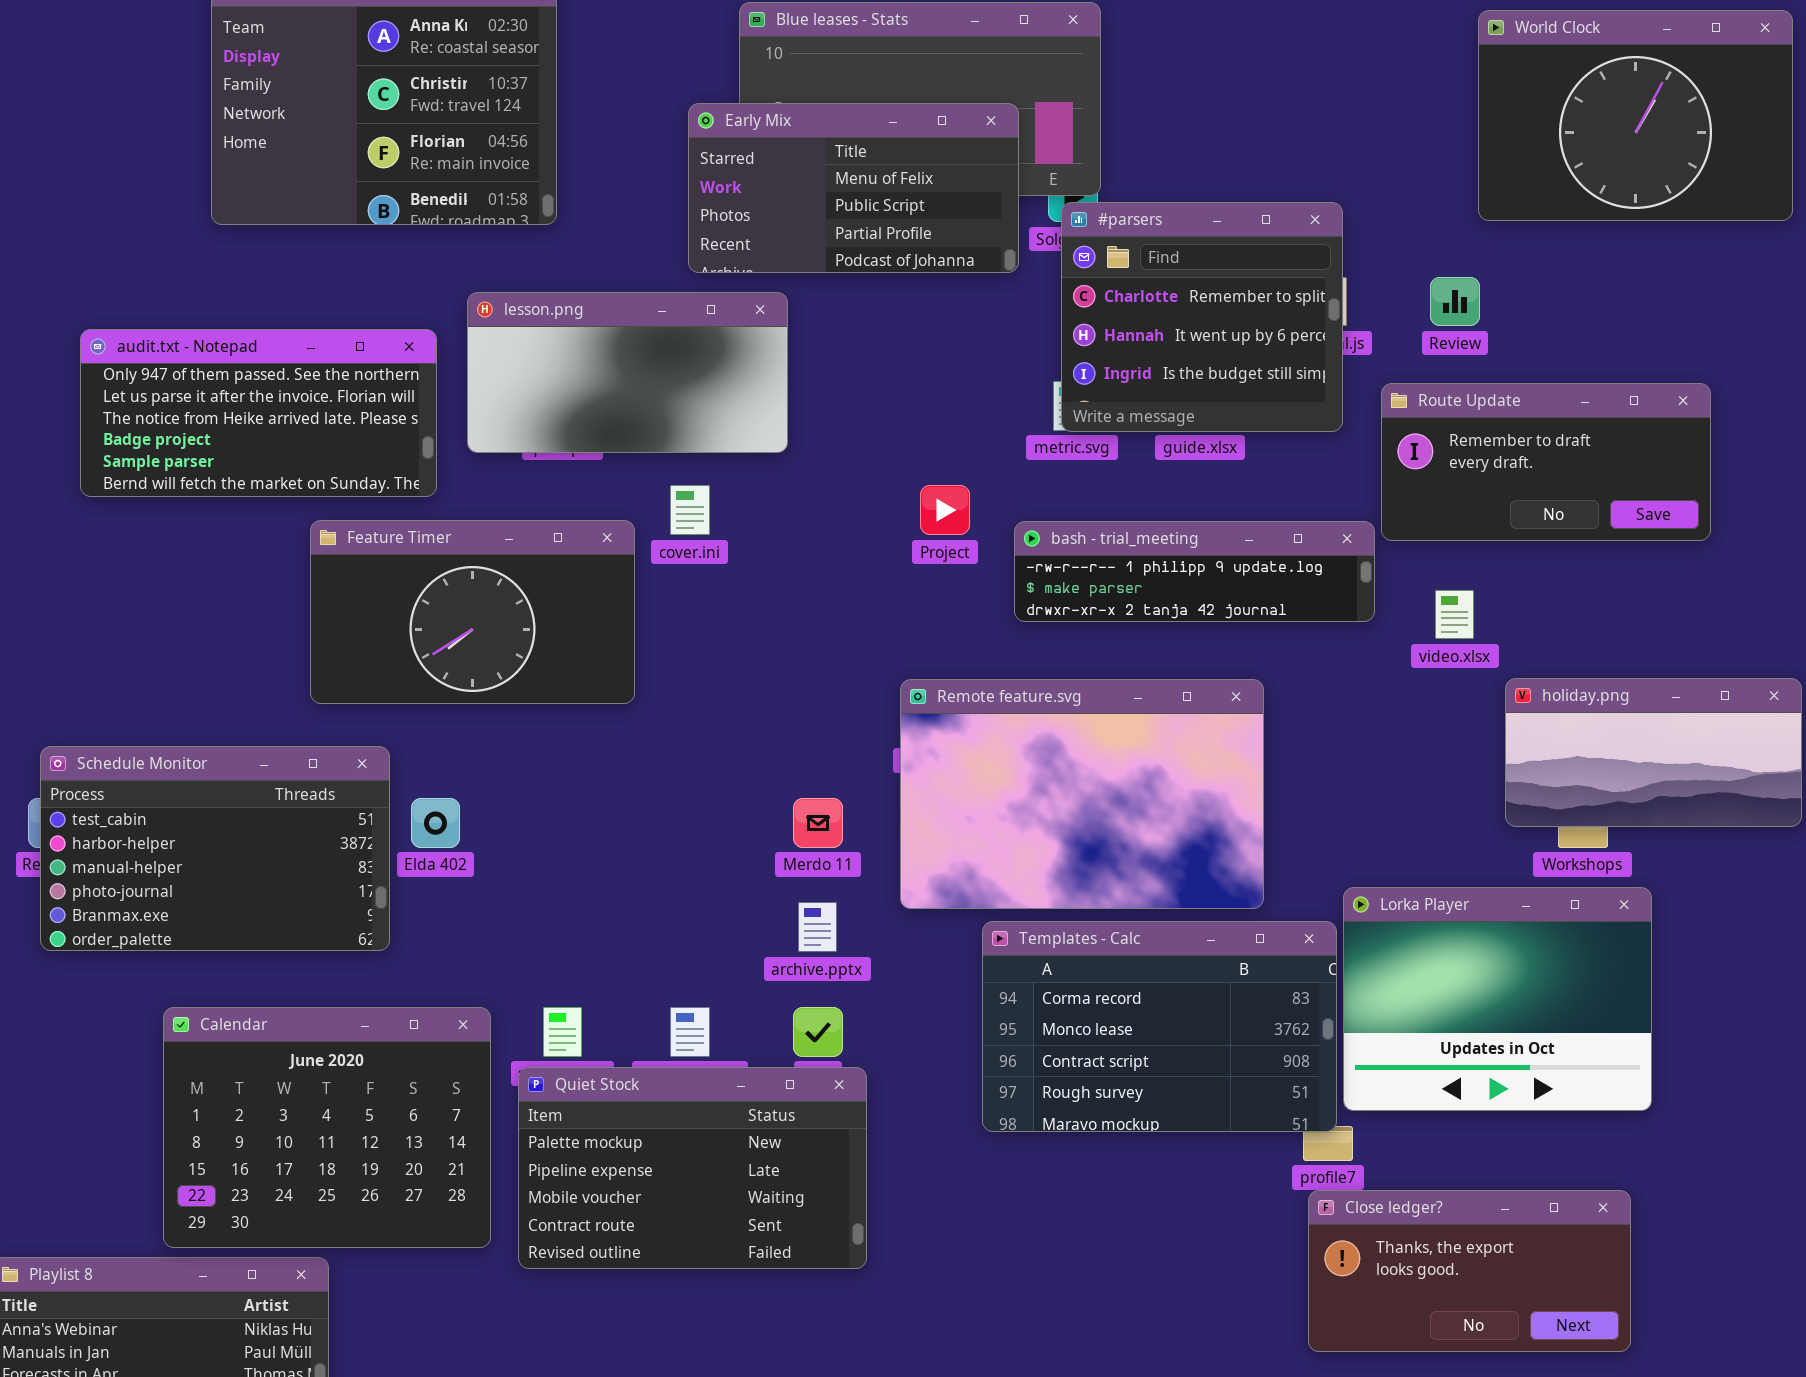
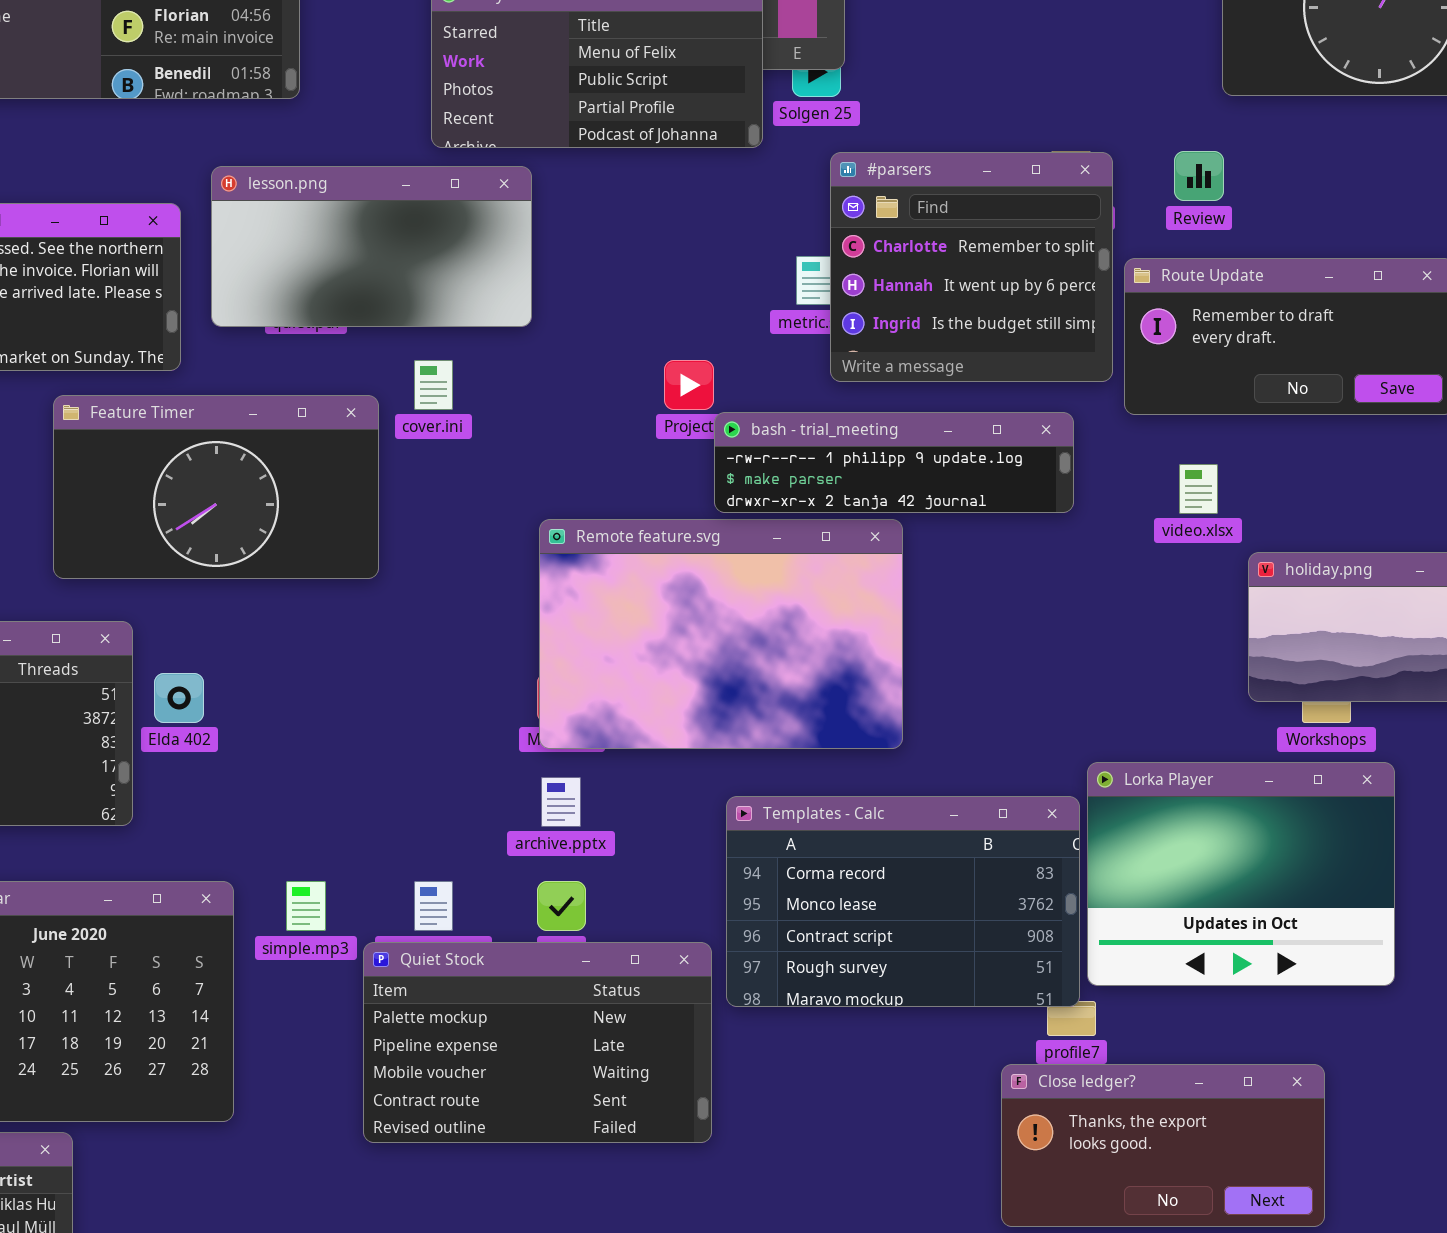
#parsers: [1061,202,1343,432] -> [830,152,1113,382], moved
bash - trial_meeting: [1014,521,1375,622] -> [714,412,1074,513], moved
Remote feature.svg: [900,679,1264,909] -> [539,519,903,749], moved
Quiet Stock: [518,1067,867,1269] -> [363,942,712,1143], moved
Close ledger?: [1308,1190,1631,1352] -> [1001,1064,1325,1227], moved

